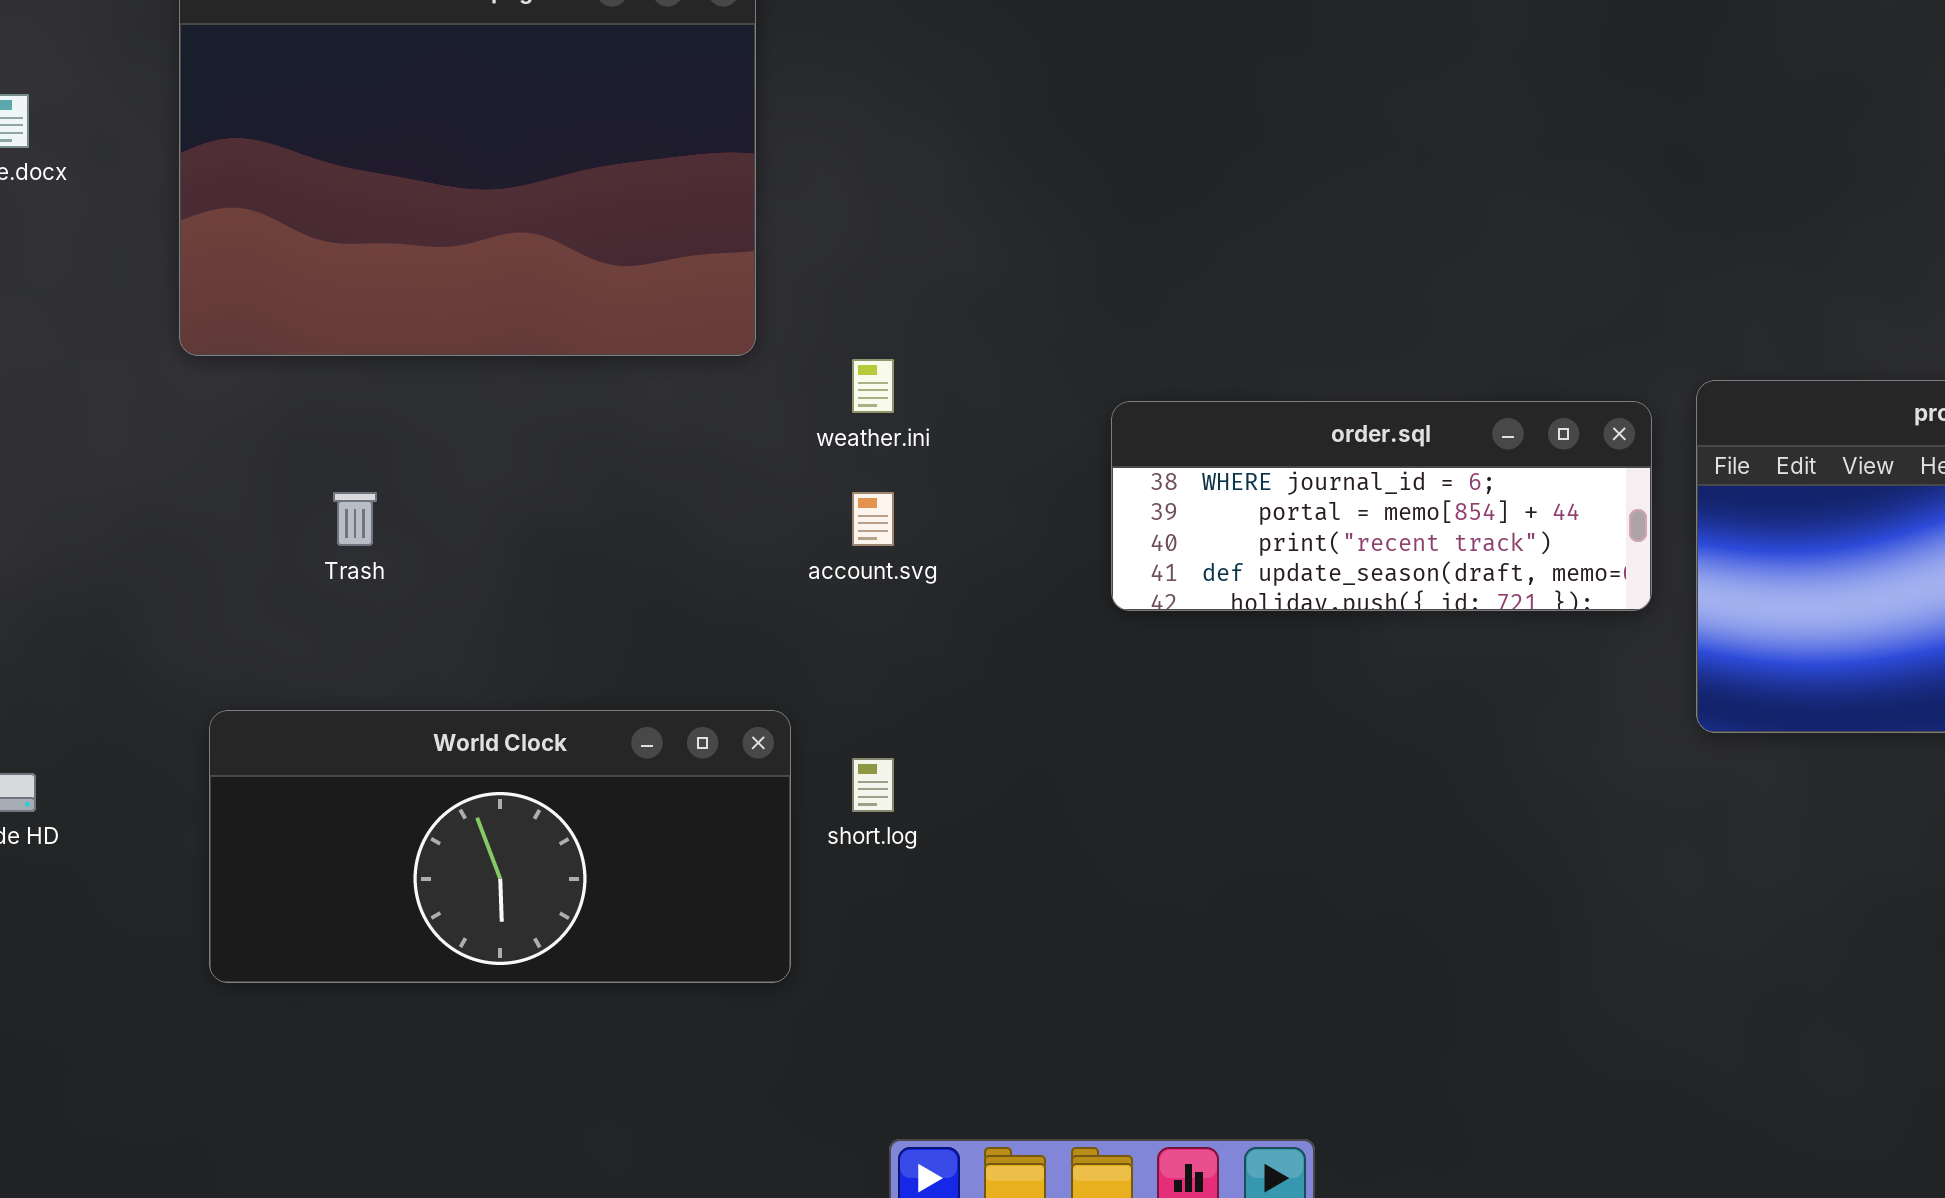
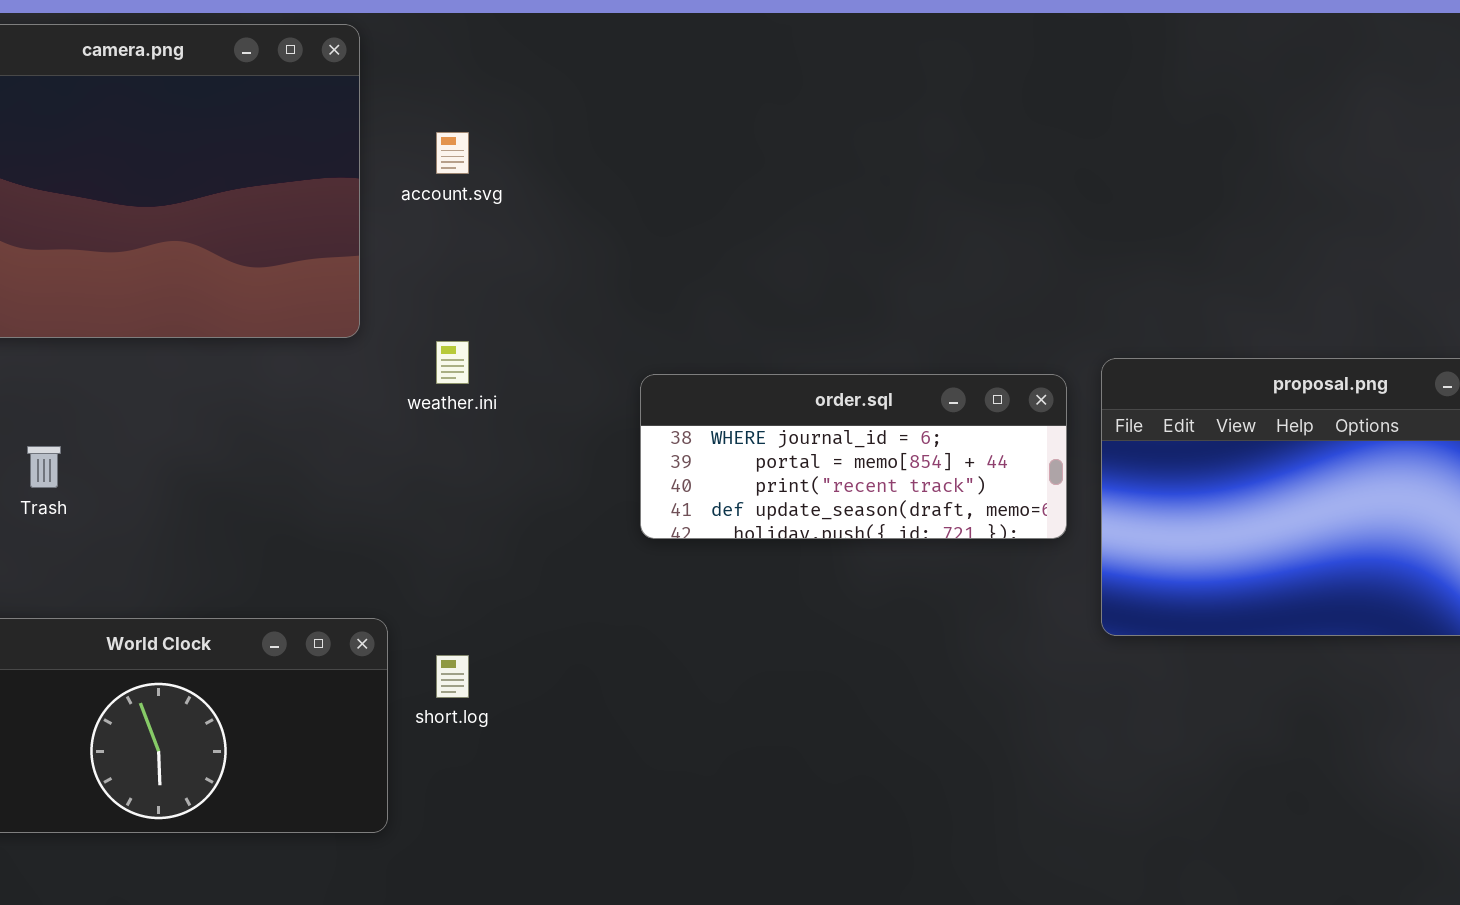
account.svg: [852,492,894,546] -> [436,132,469,174], moved

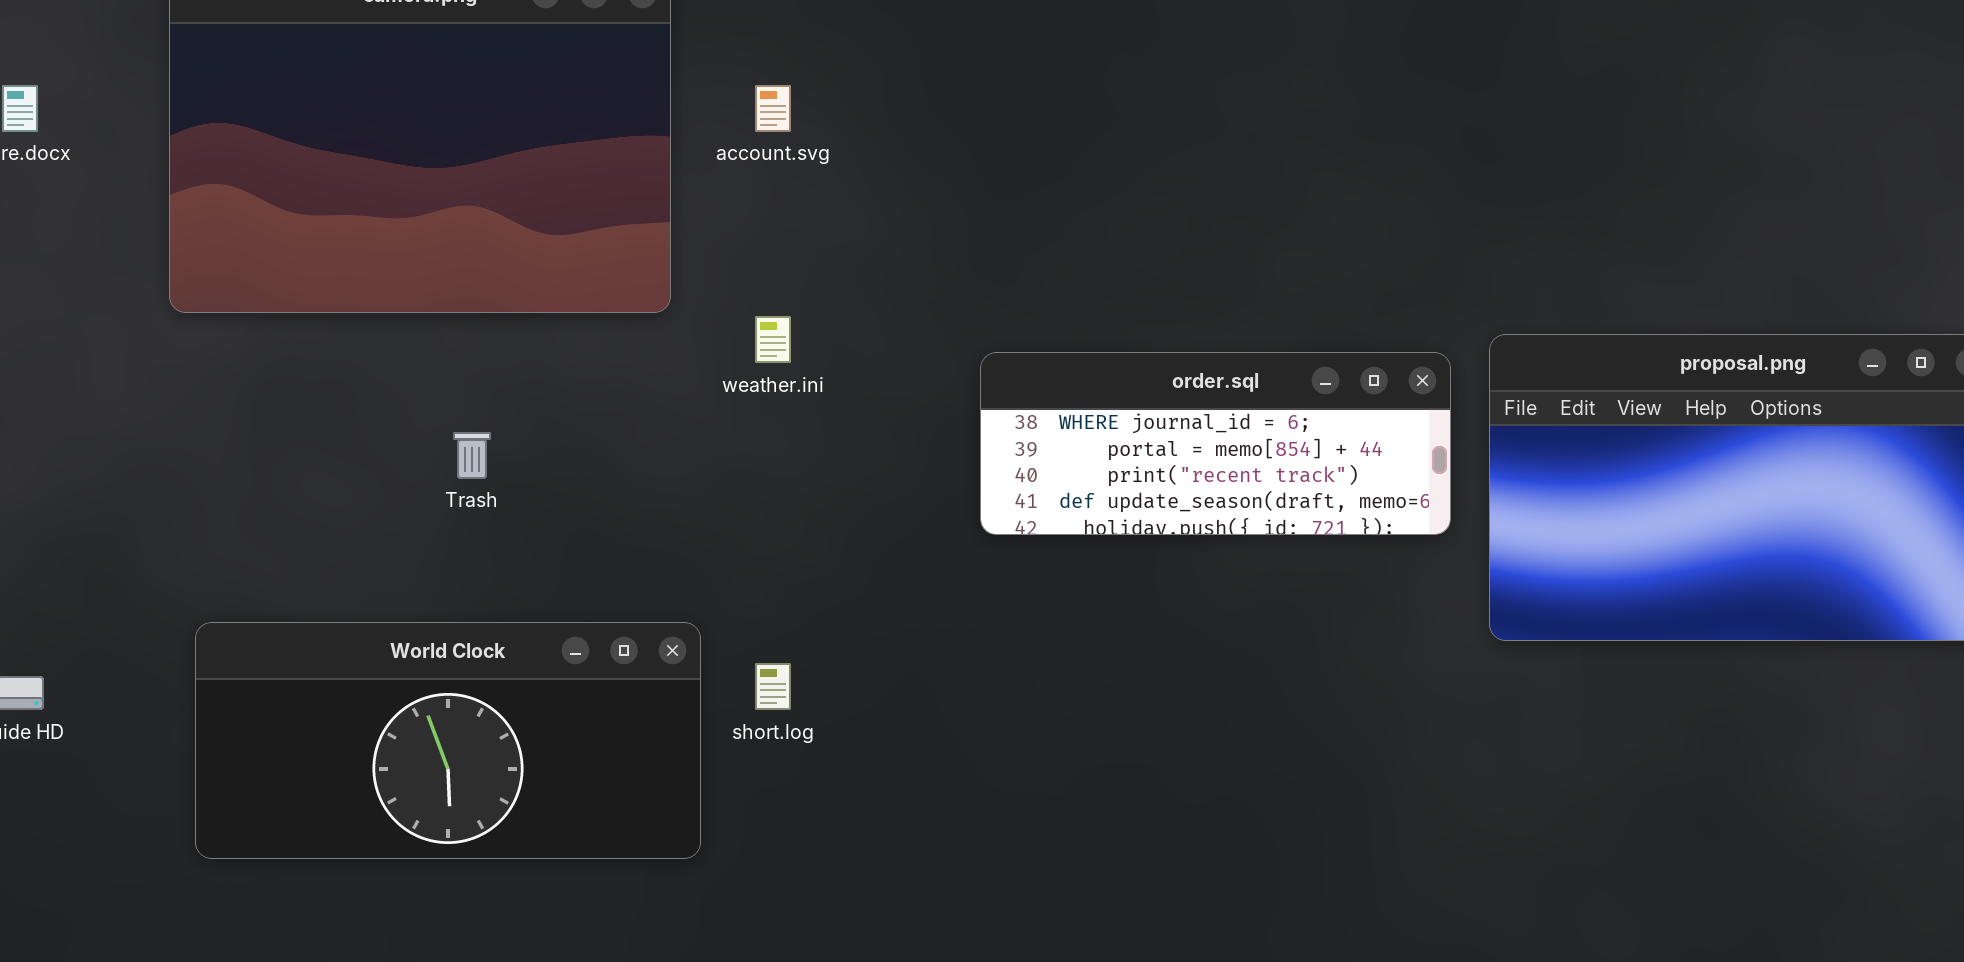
Trash: [27,446,61,488] -> [453,432,491,479], moved

